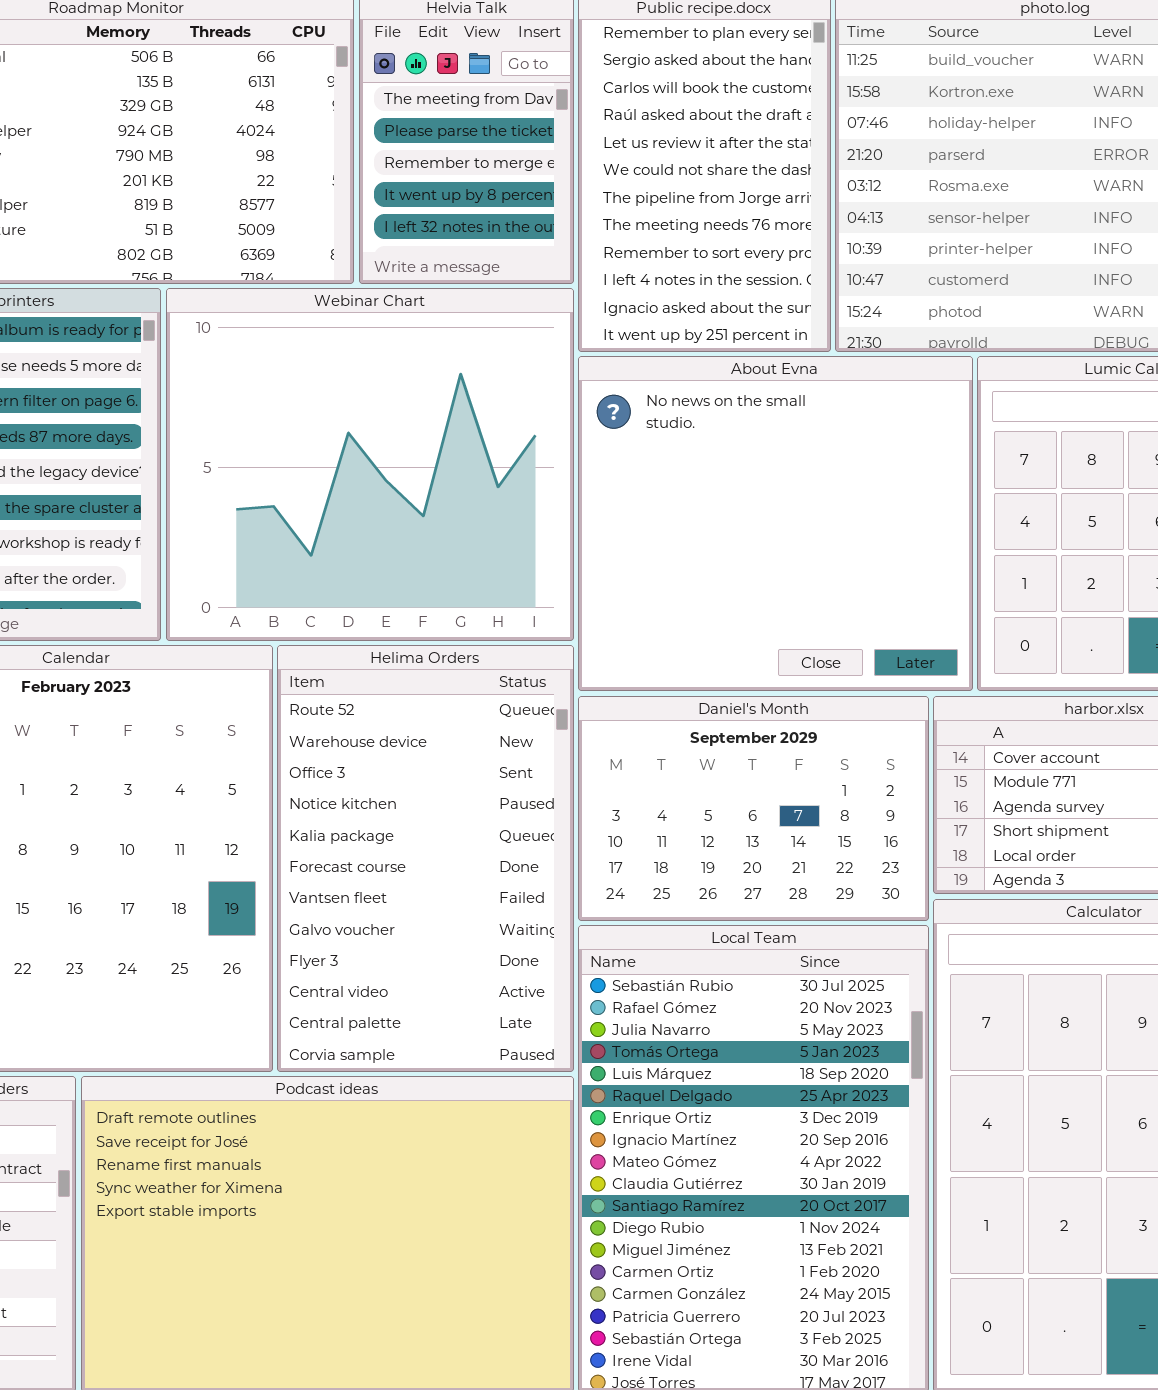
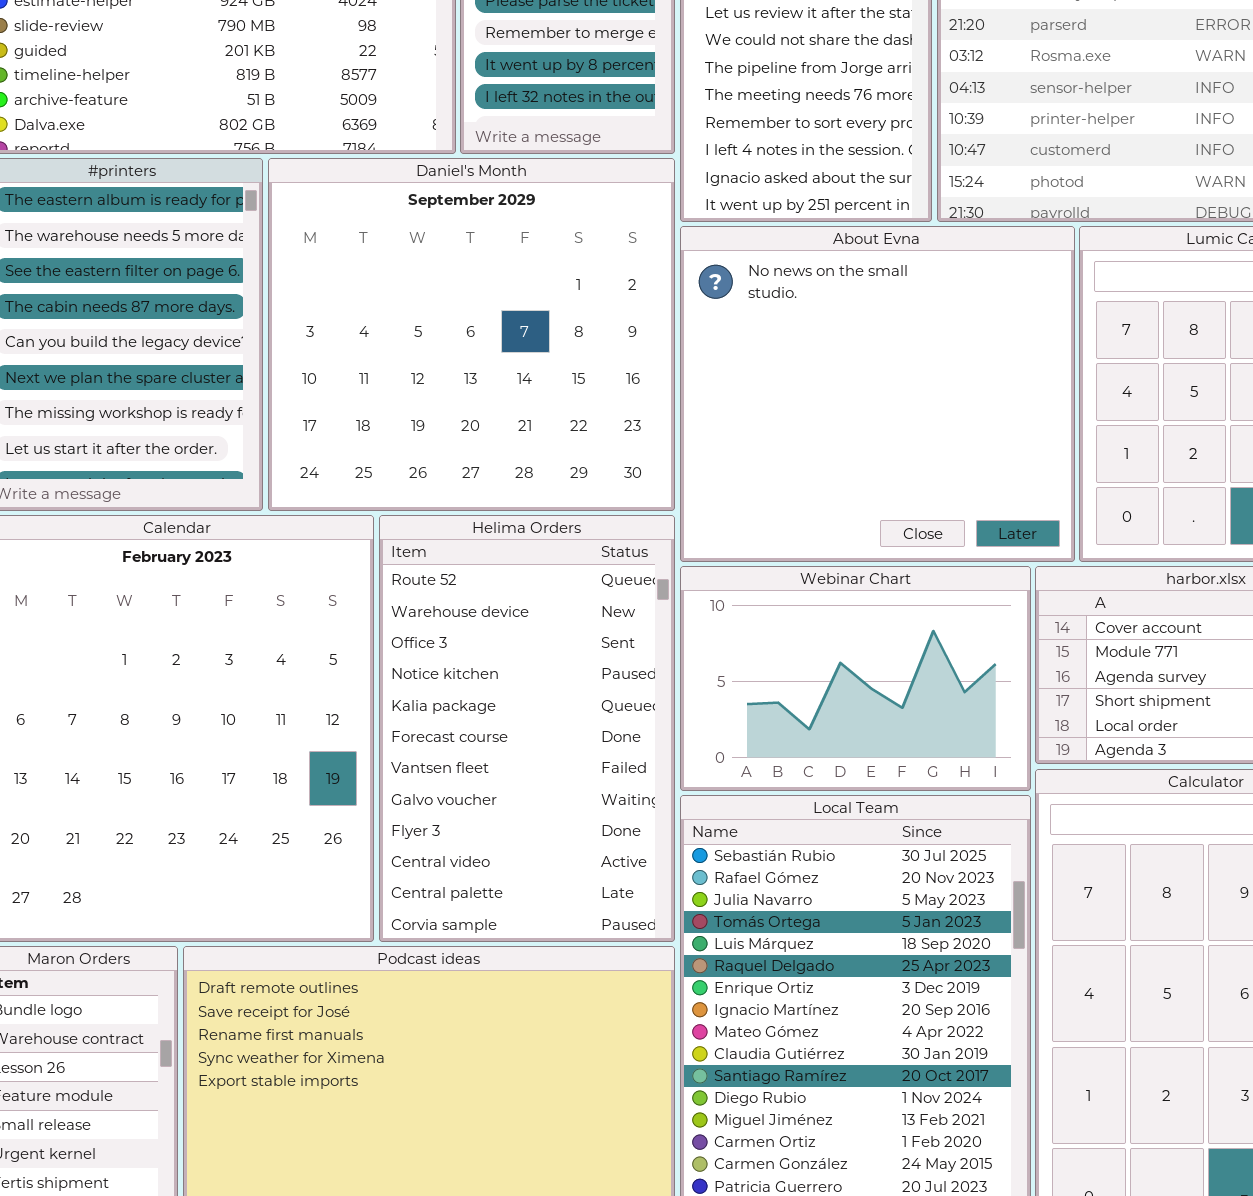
Webinar Chart: [166,288,574,641] -> [680,566,1031,791], moved, resized
Daniel's Month: [578,696,929,921] -> [268,158,675,511], moved, resized

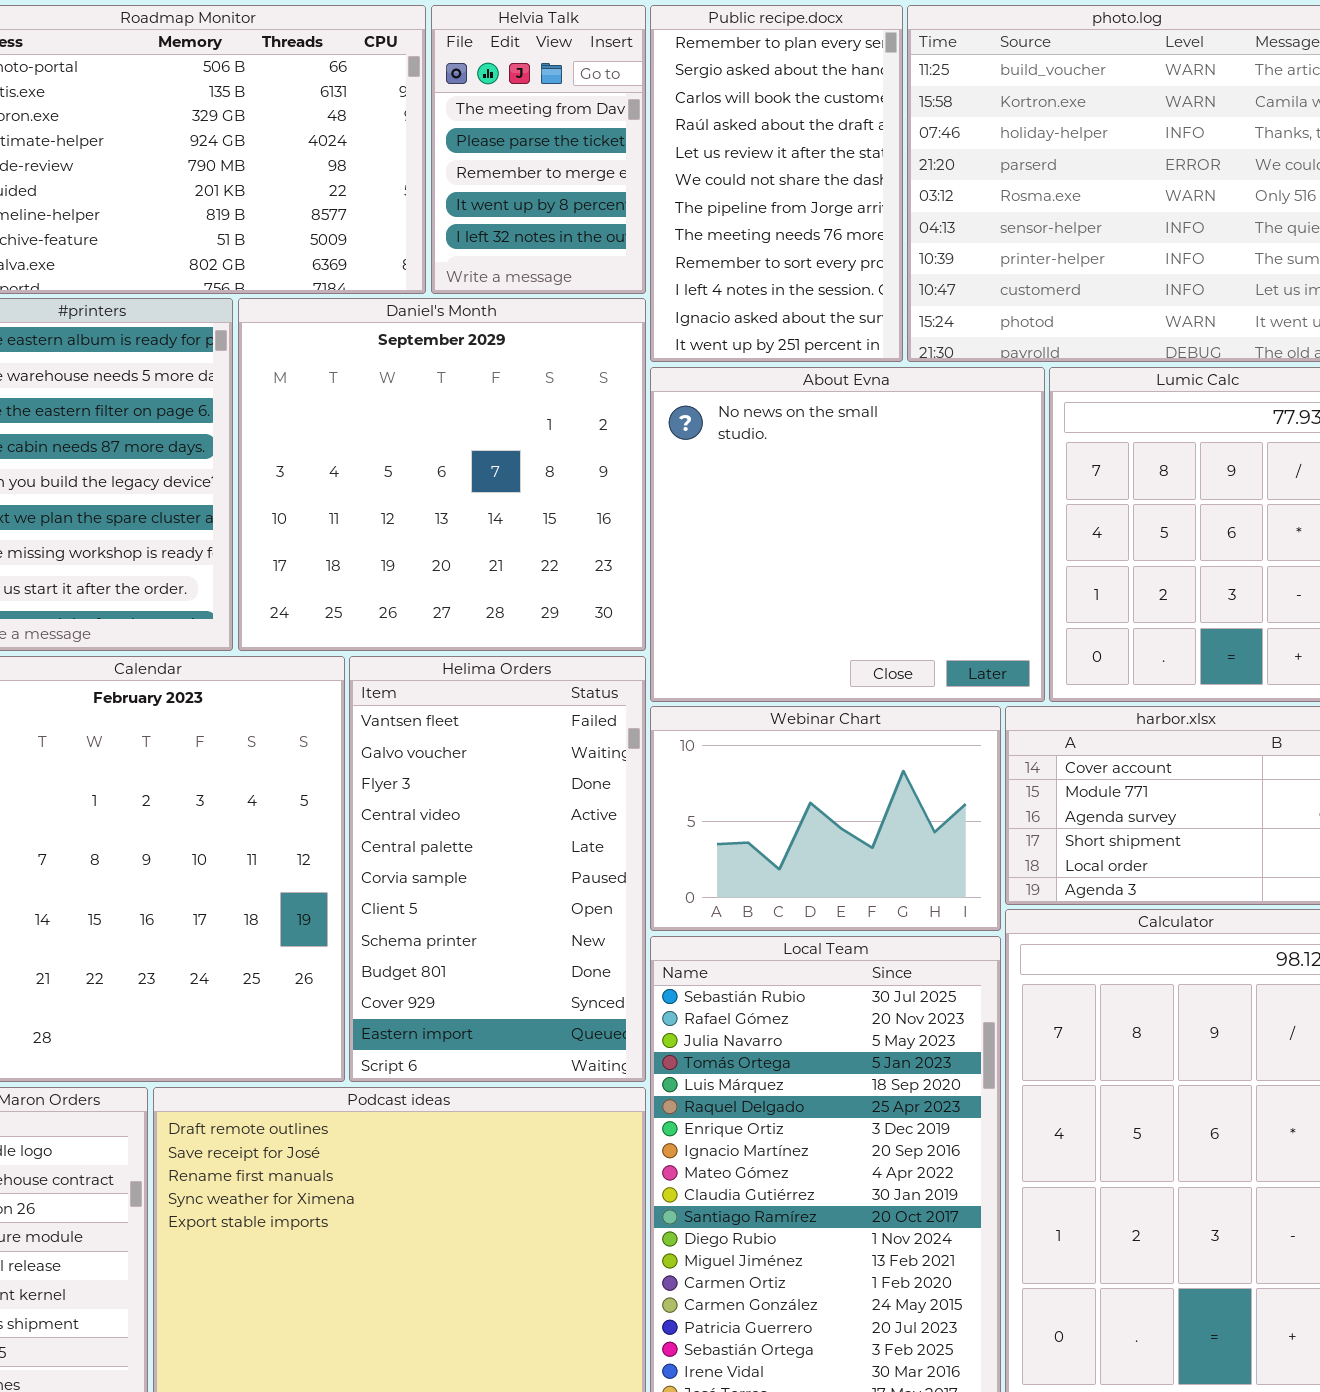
Helima Orders: [379,515,675,942] -> [349,656,646,1082], scrolled down 6 rows

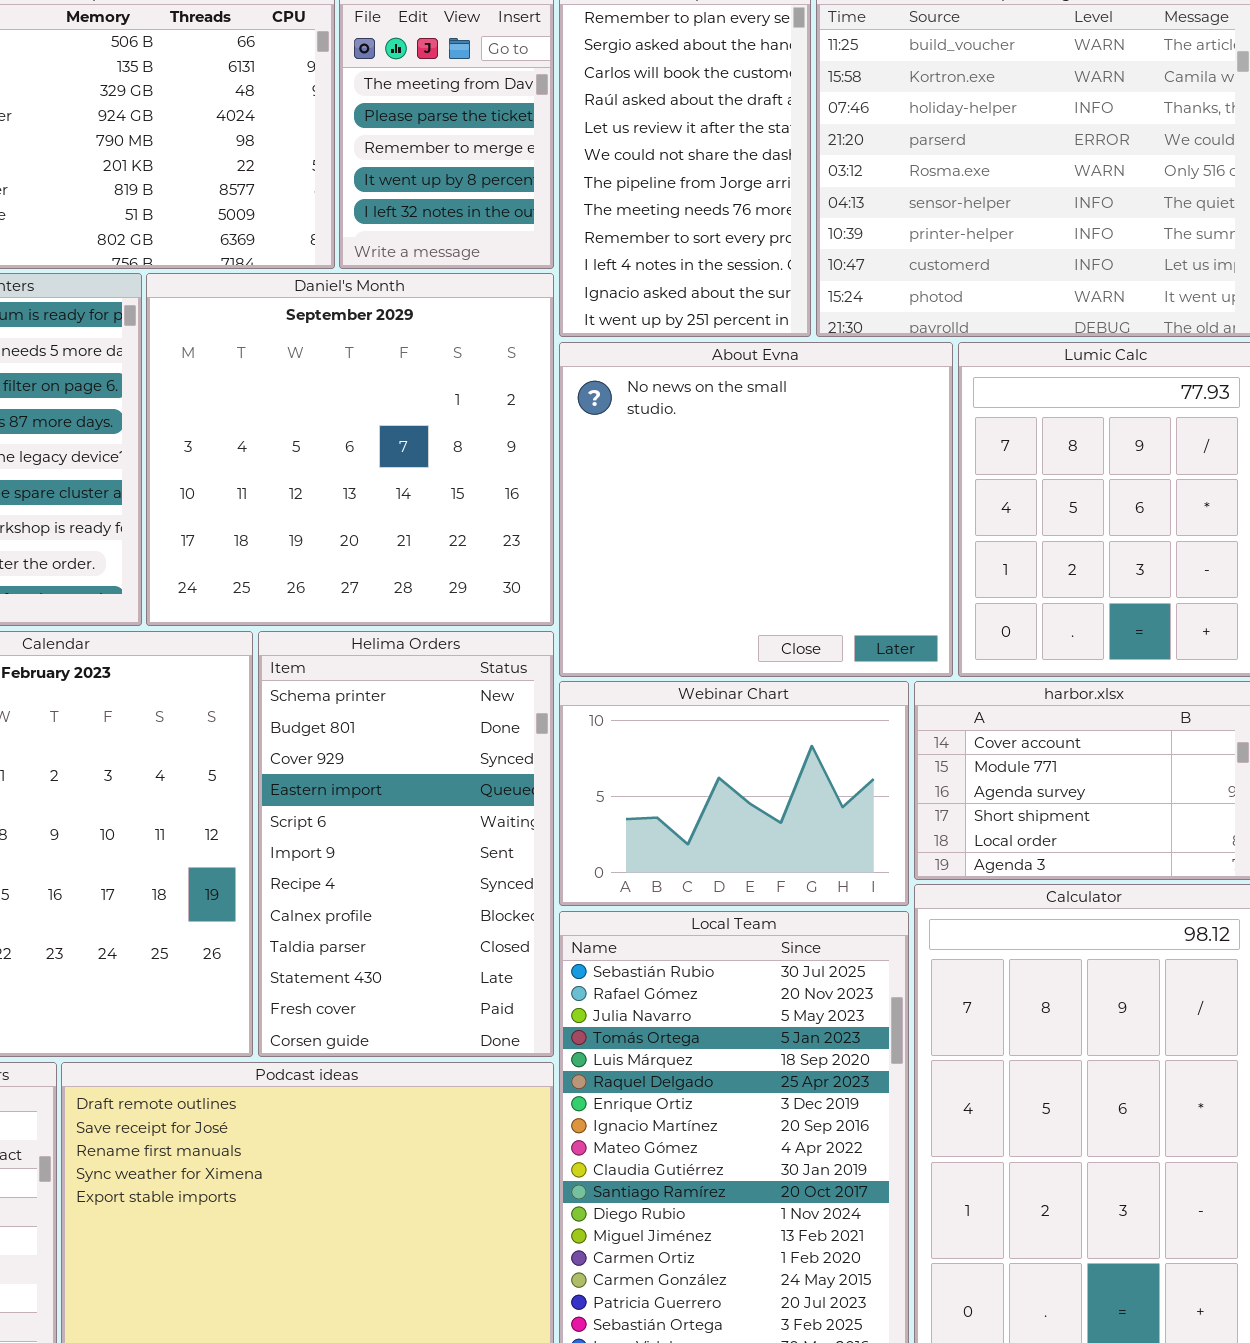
Helima Orders: [349,656,646,1082] -> [258,631,554,1057], scrolled down 7 rows

